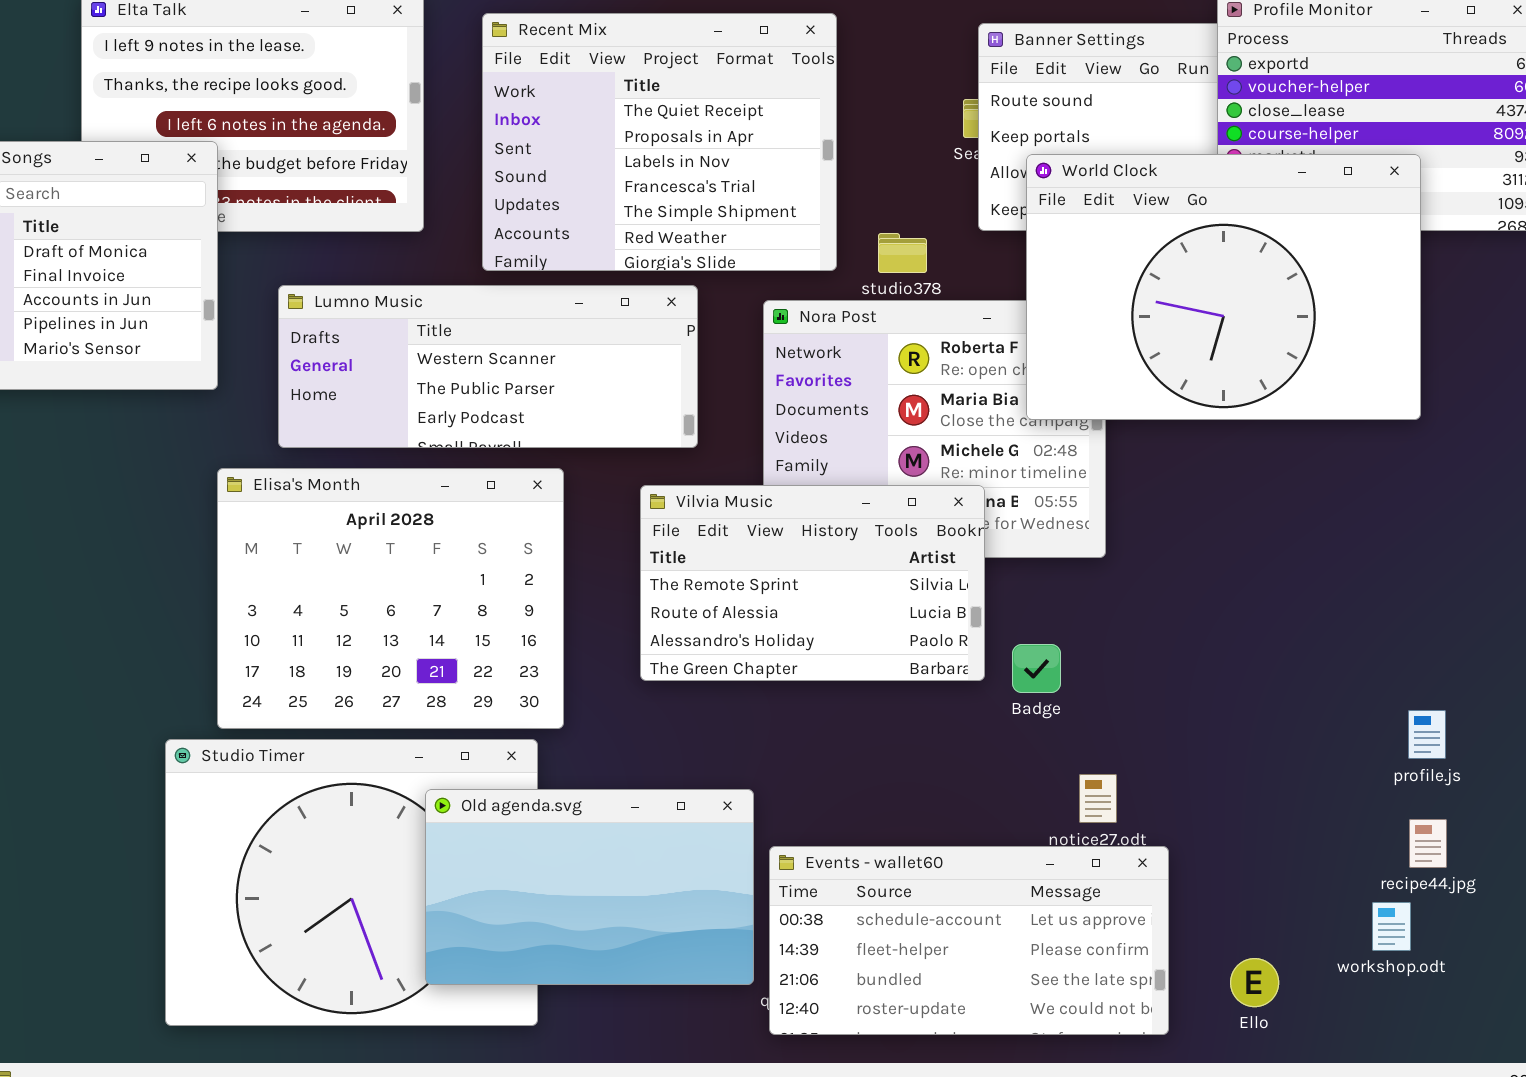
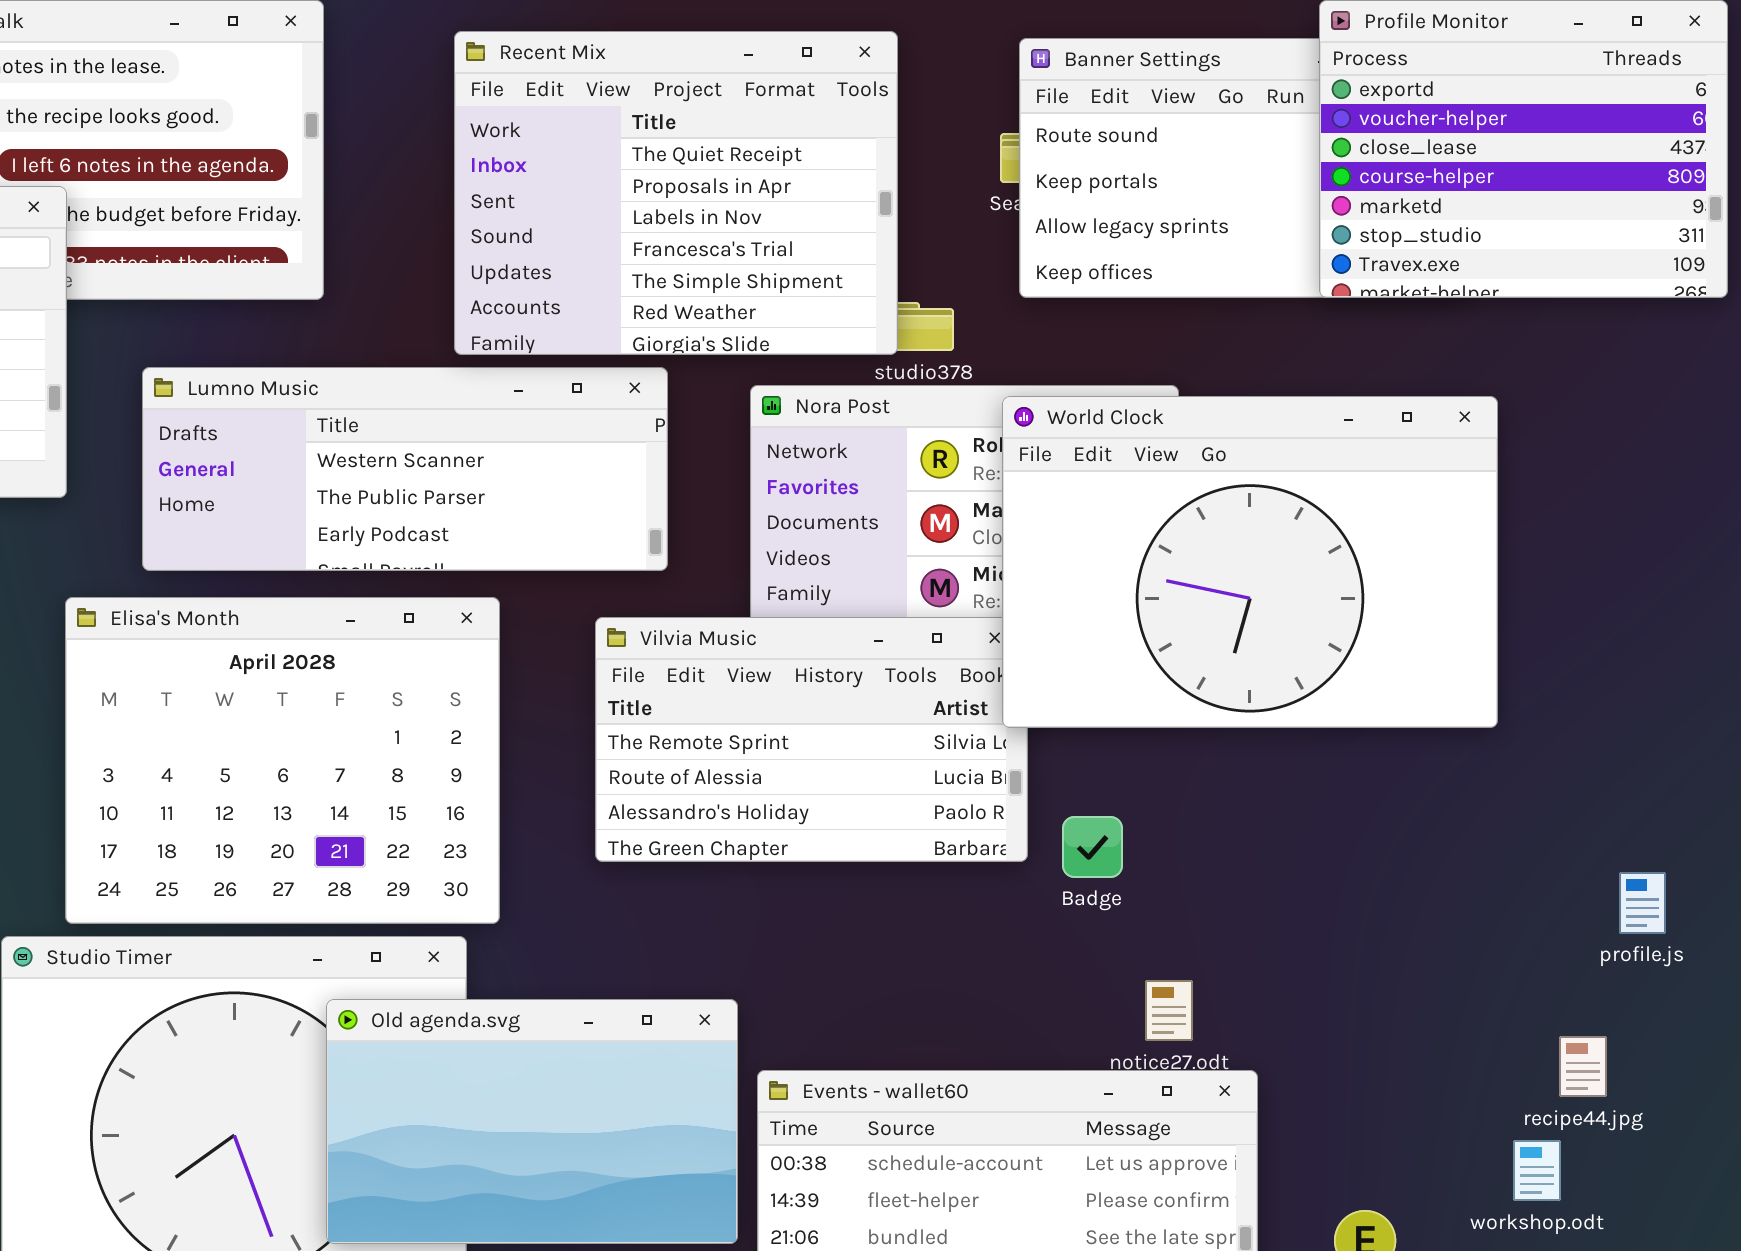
Recent Mix: [482,13,837,271] -> [454,31,898,355], moved
World Clock: [1026,154,1421,420] -> [1002,396,1498,728], moved
profile.js: [1408,710,1446,759] -> [1619,872,1666,934], moved

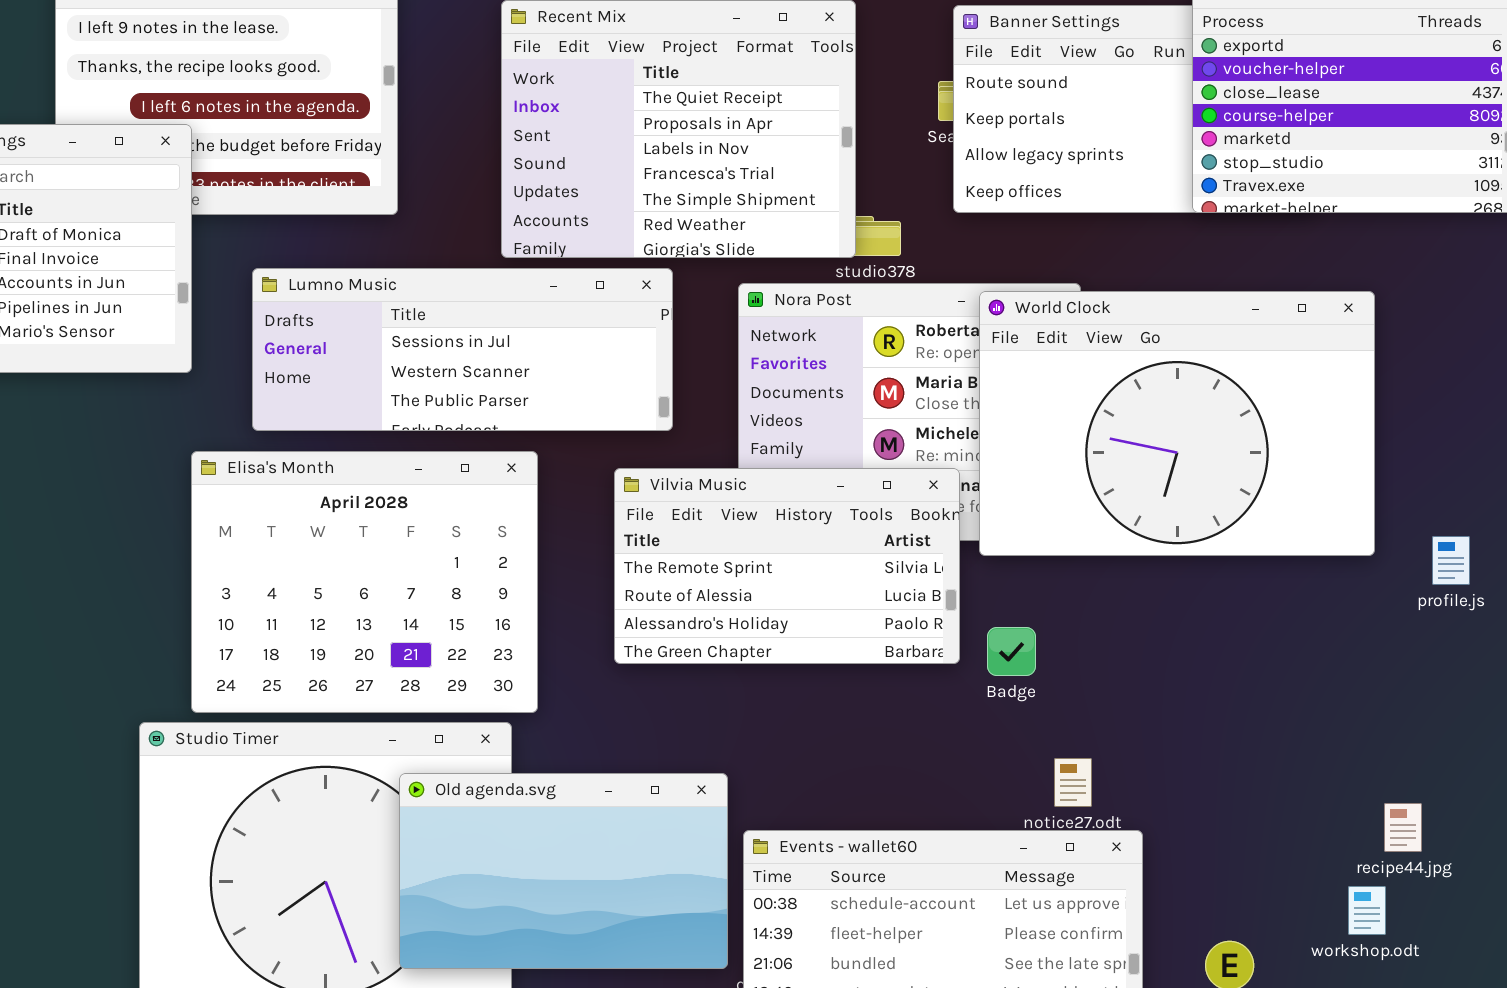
Lumno Music: [142,367,668,571] -> [252,268,673,431], scrolled up 1 row
World Clock: [1002,396,1498,728] -> [979,291,1375,556], moved
profile.js: [1619,872,1666,934] -> [1432,536,1470,585], moved

